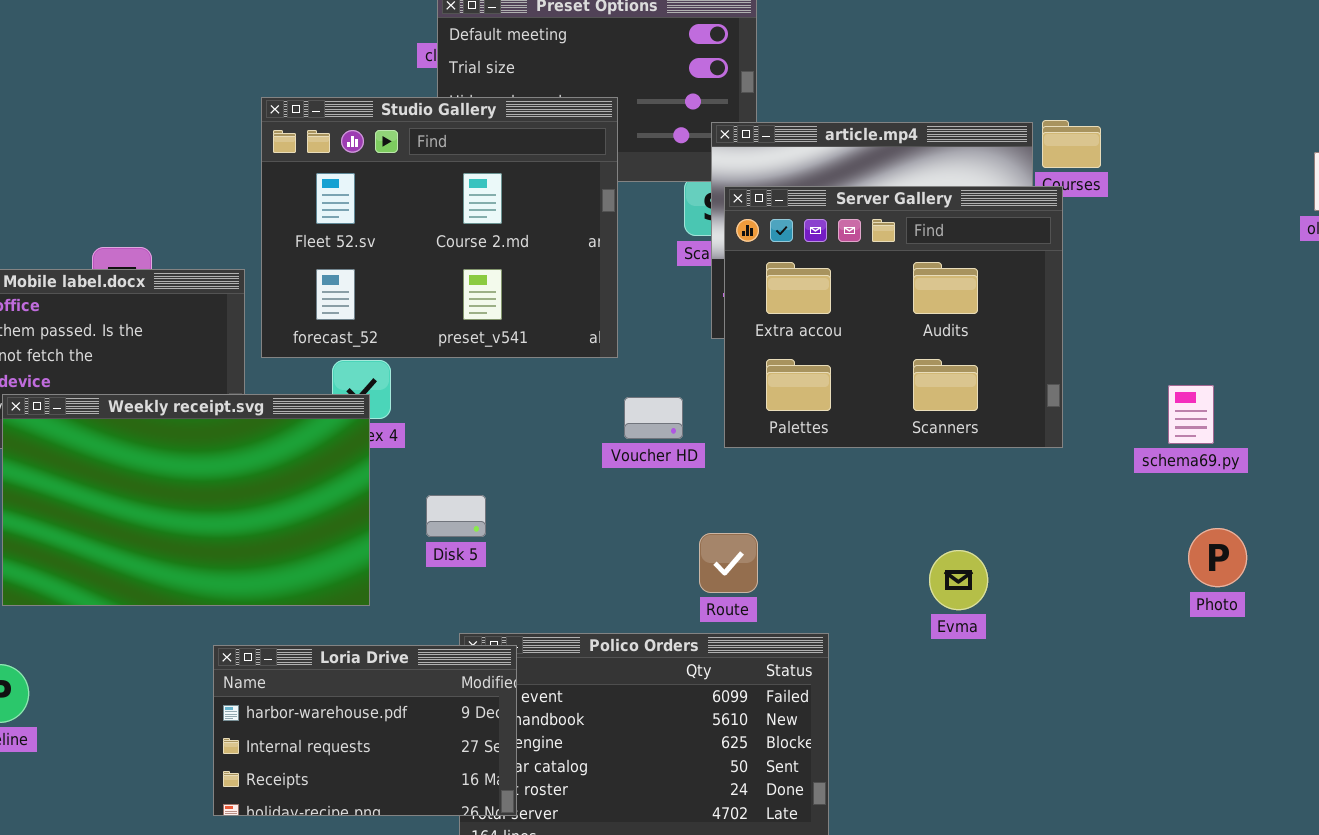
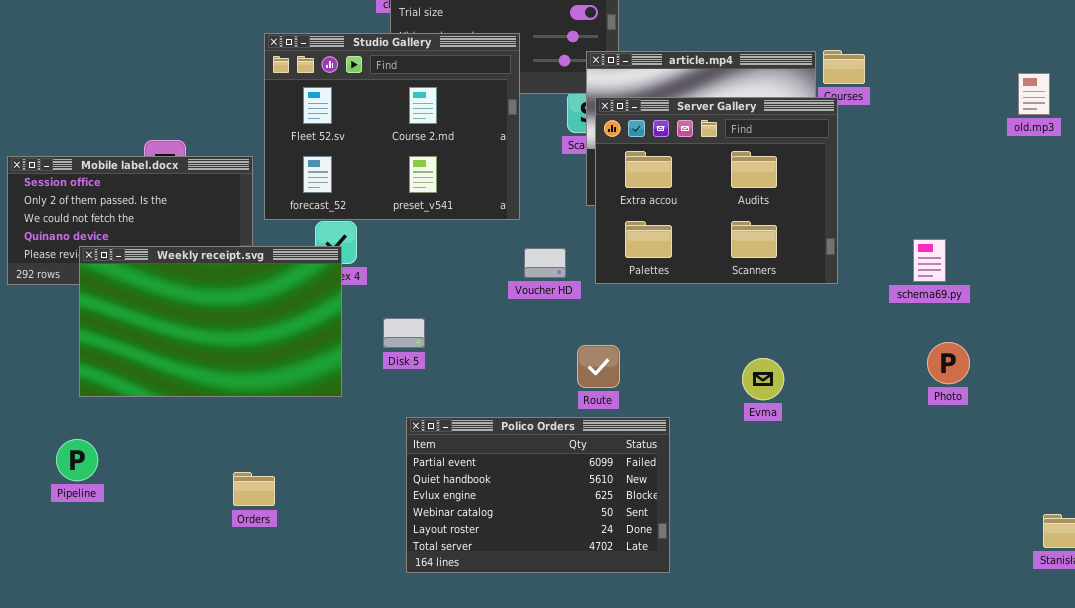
Loria Drive: [213,645,517,816] -> none, closed

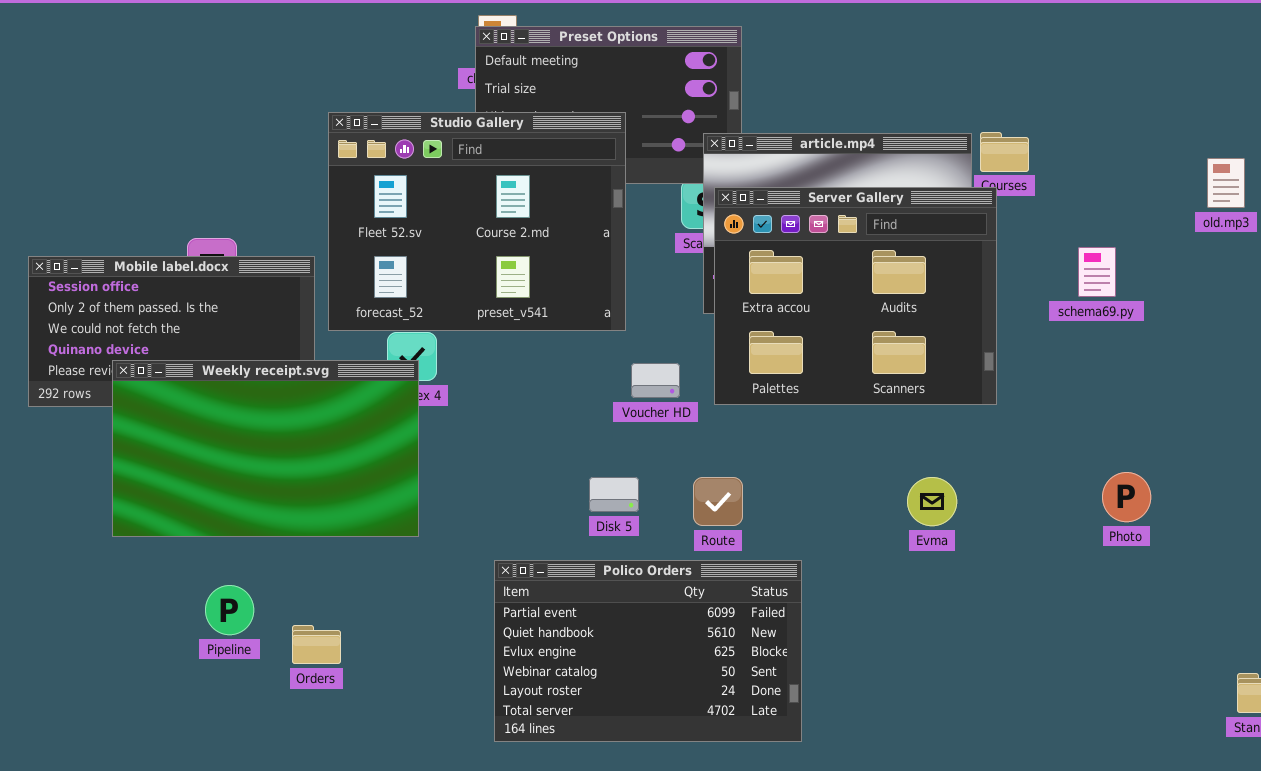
schema69.py: [913,239,946,282] -> [1078,247,1116,297], moved
Disk 5: [383,318,425,348] -> [589,477,639,512], moved
Evma: [742,358,784,400] -> [907,477,957,526], moved
Pipeline: [56,439,98,481] -> [205,585,254,635], moved

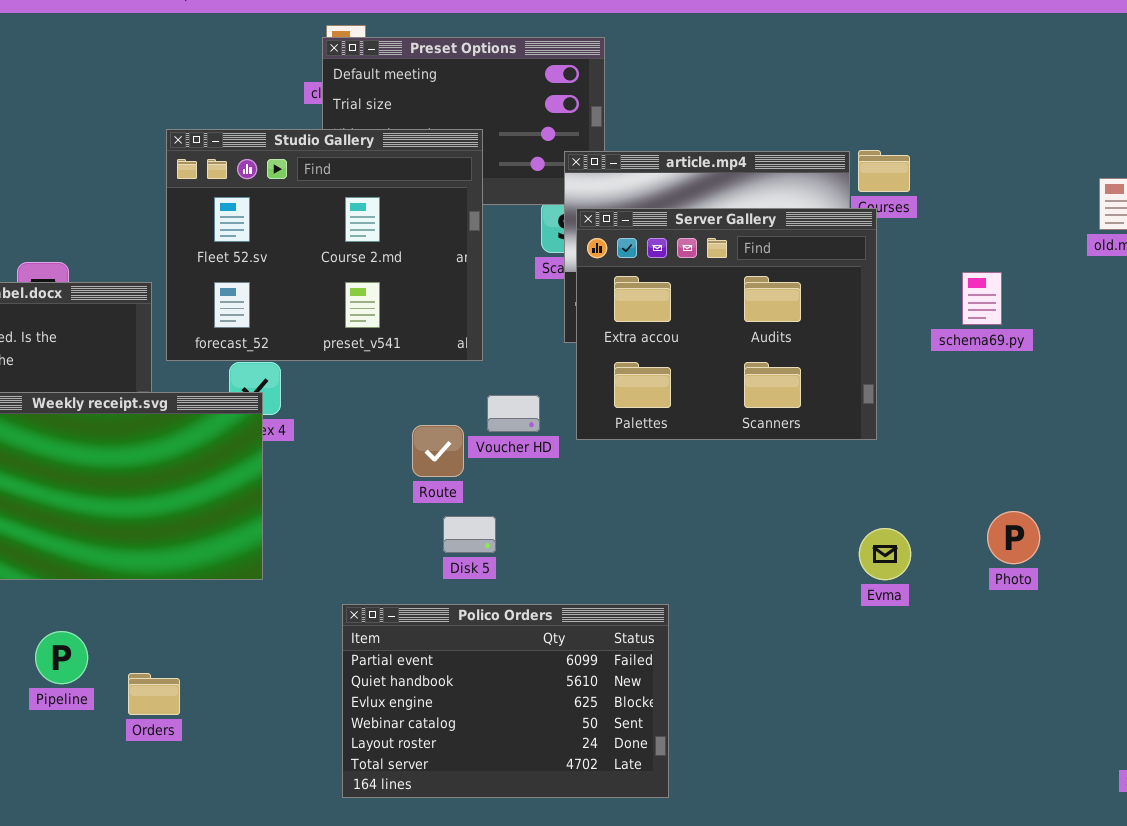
Route: [693,477,743,526] -> [412,425,464,477], moved
Evma: [907,477,957,526] -> [859,528,911,580], moved

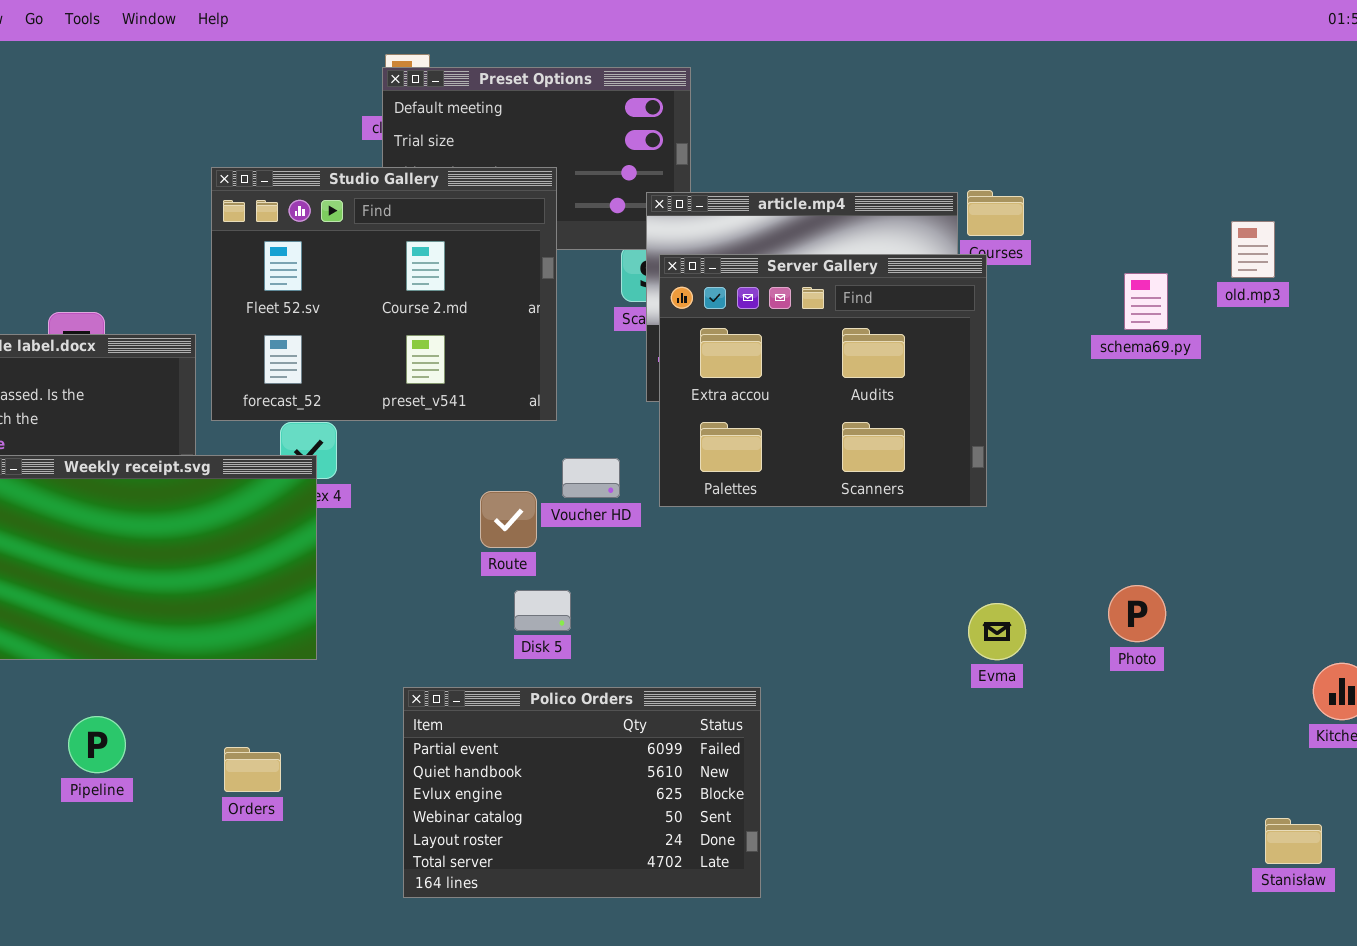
schema69.py: [962,272,1002,325] -> [1124,273,1168,330], moved
Orders: [128,673,180,715] -> [224,747,281,792], moved

